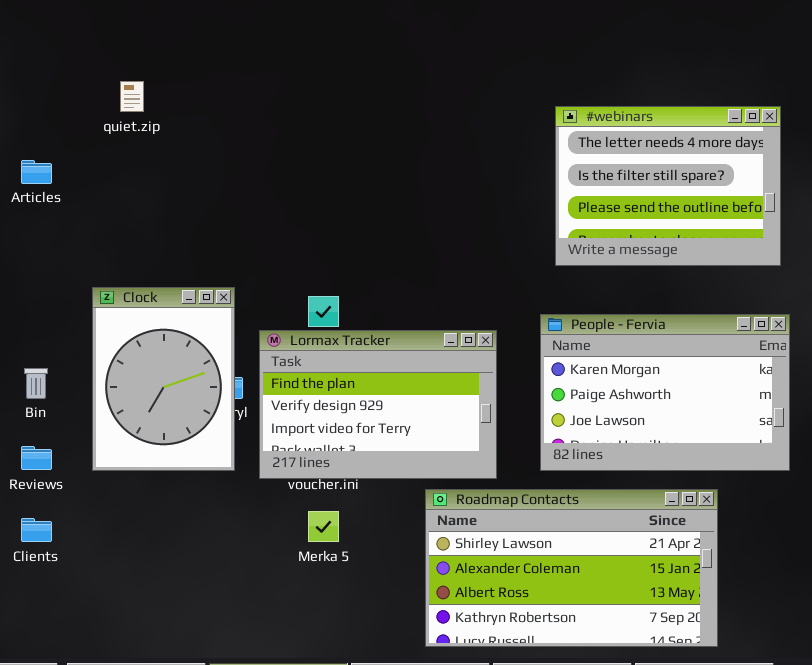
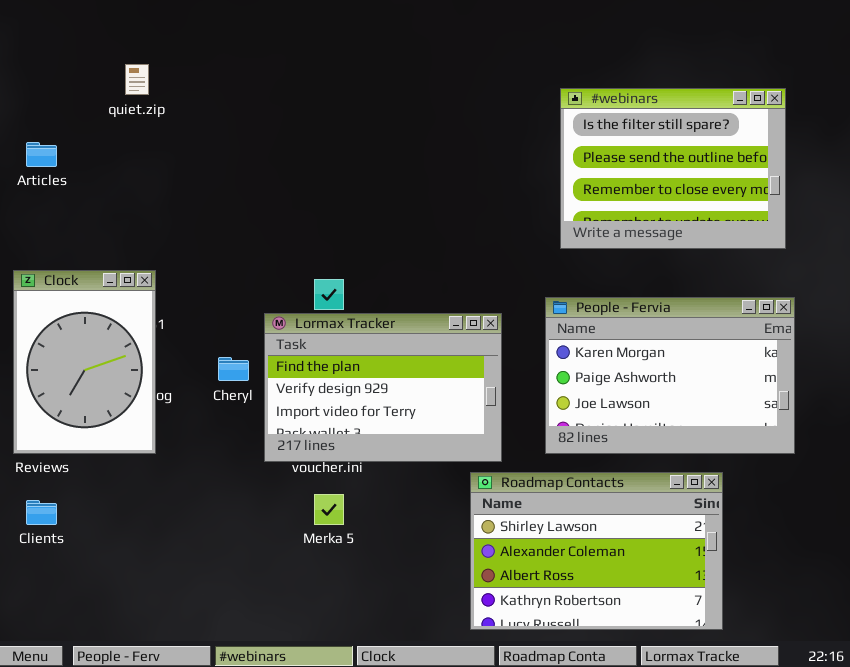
#webinars: [555,106,781,266] -> [560,88,786,249], scrolled down 1 row
Clock: [92,287,235,471] -> [13,270,156,454], moved
Roadmap Contacts: [425,489,718,647] -> [470,472,723,630], resized

